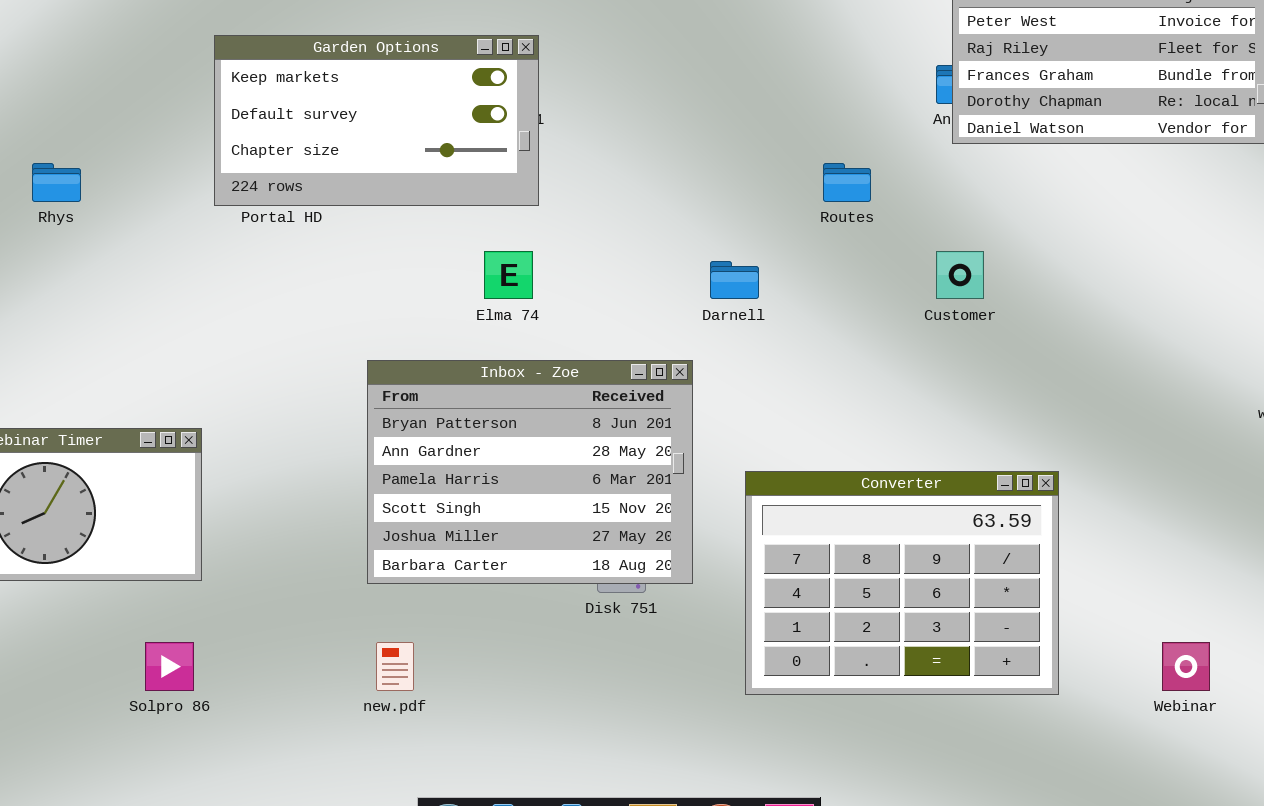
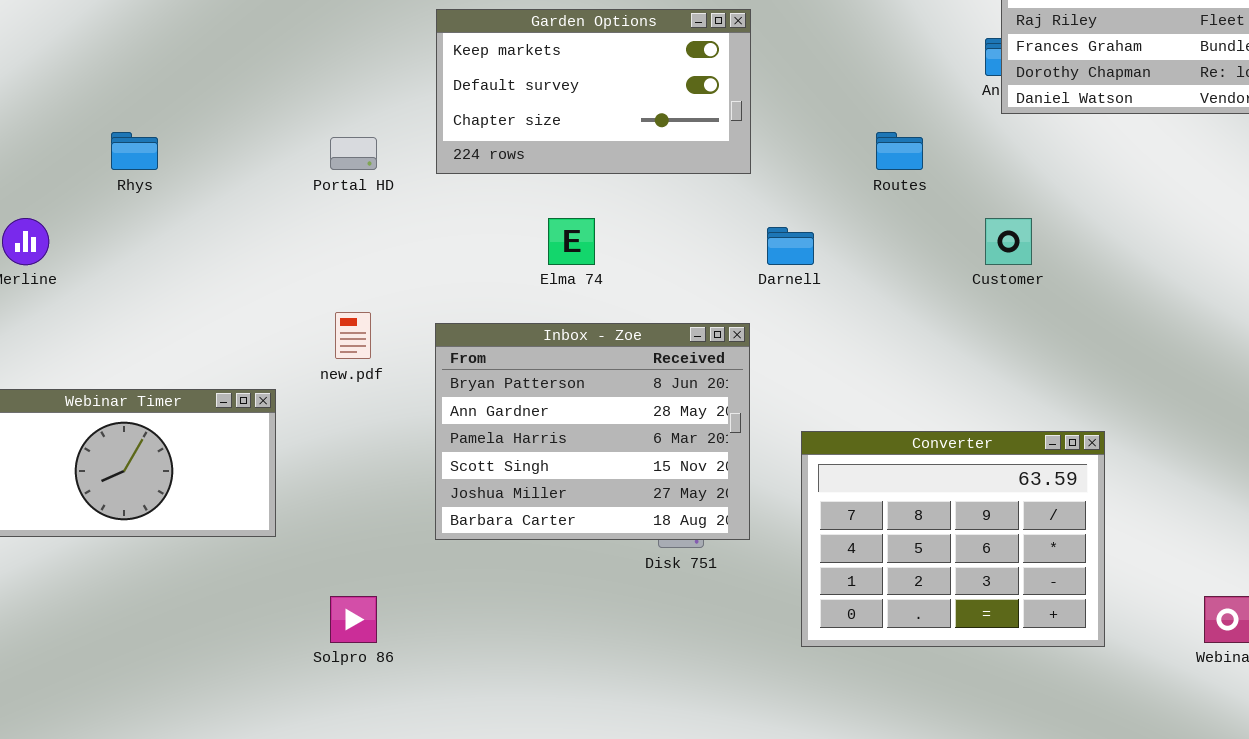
Garden Options: [214,35,539,206] -> [436,9,751,174], moved
Solpro 86: [145,642,194,691] -> [330,596,377,643], moved
new.pdf: [376,642,414,691] -> [335,312,371,359], moved

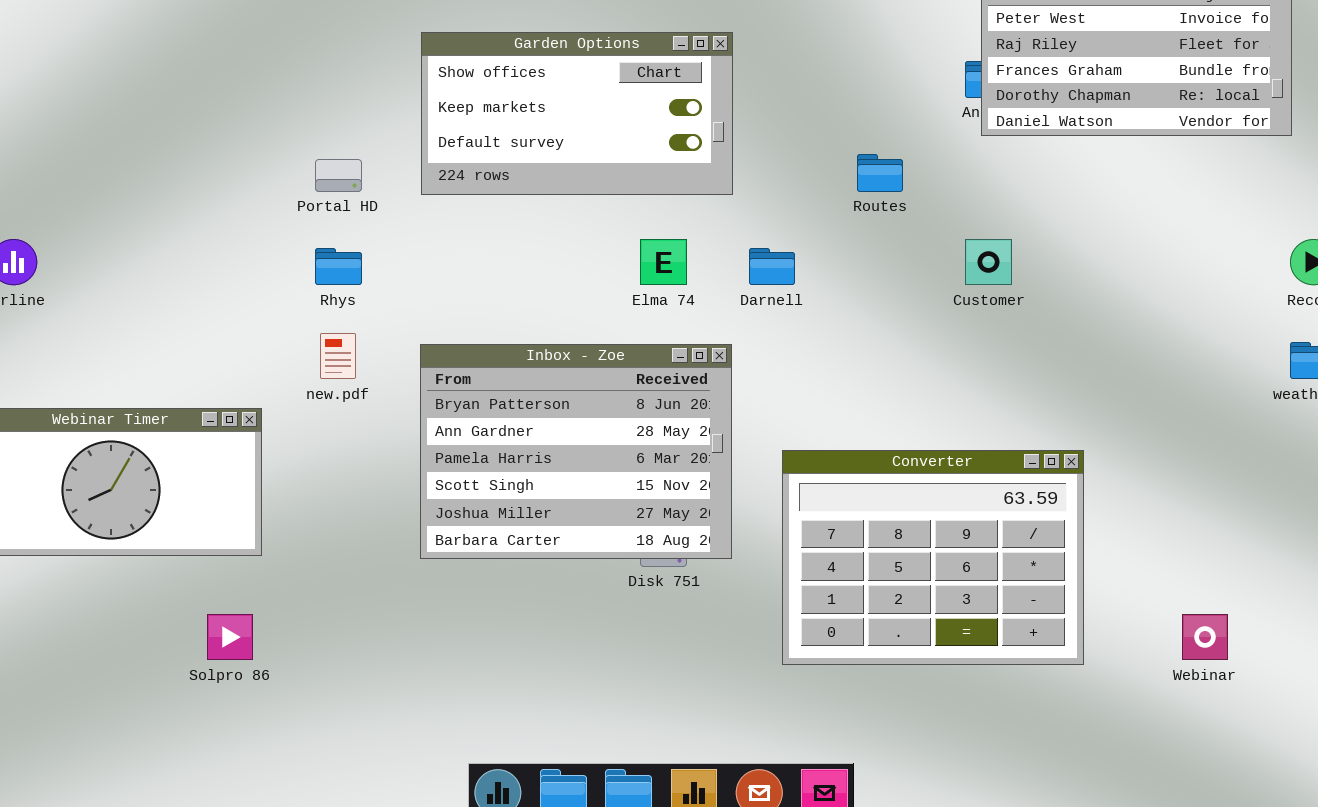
Garden Options: [436,9,751,174] -> [421,32,733,195], scrolled up 1 row
Rhys: [111,132,158,170] -> [315,248,362,285], moved
Elma 74: [548,218,595,265] -> [640,239,687,285], moved
Solpro 86: [330,596,377,643] -> [207,614,253,660], moved

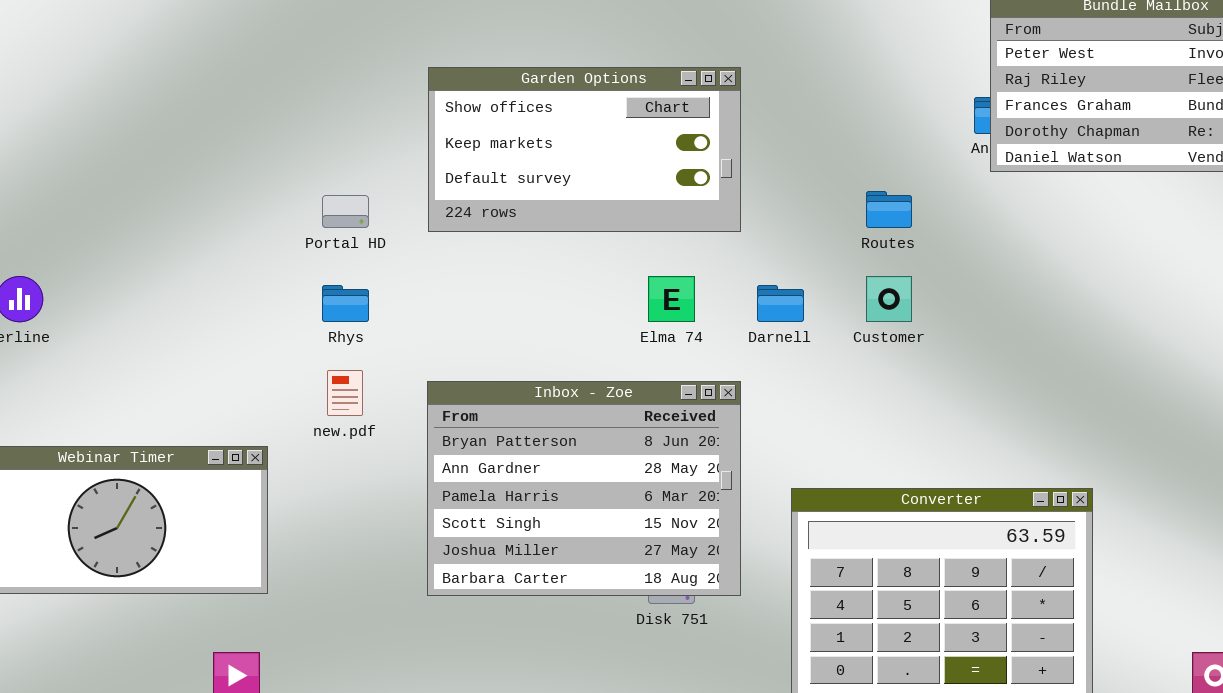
Customer: [965,239,1012,285] -> [866,276,912,322], moved

